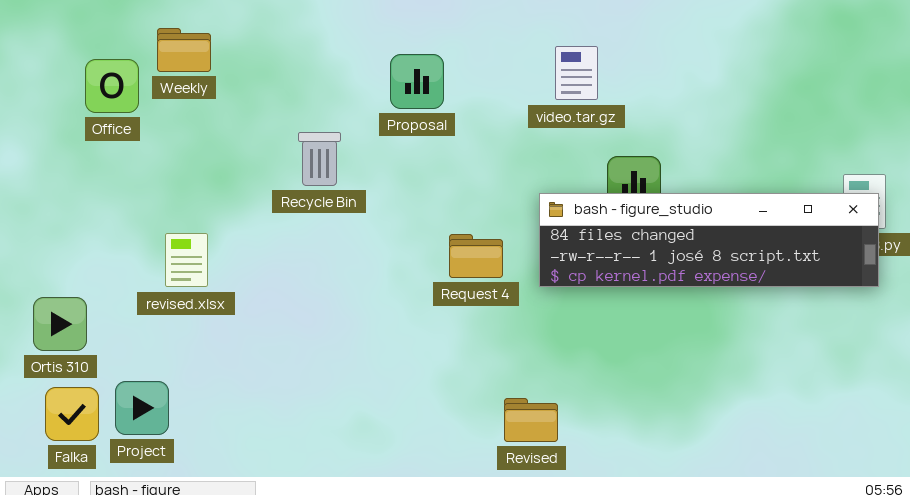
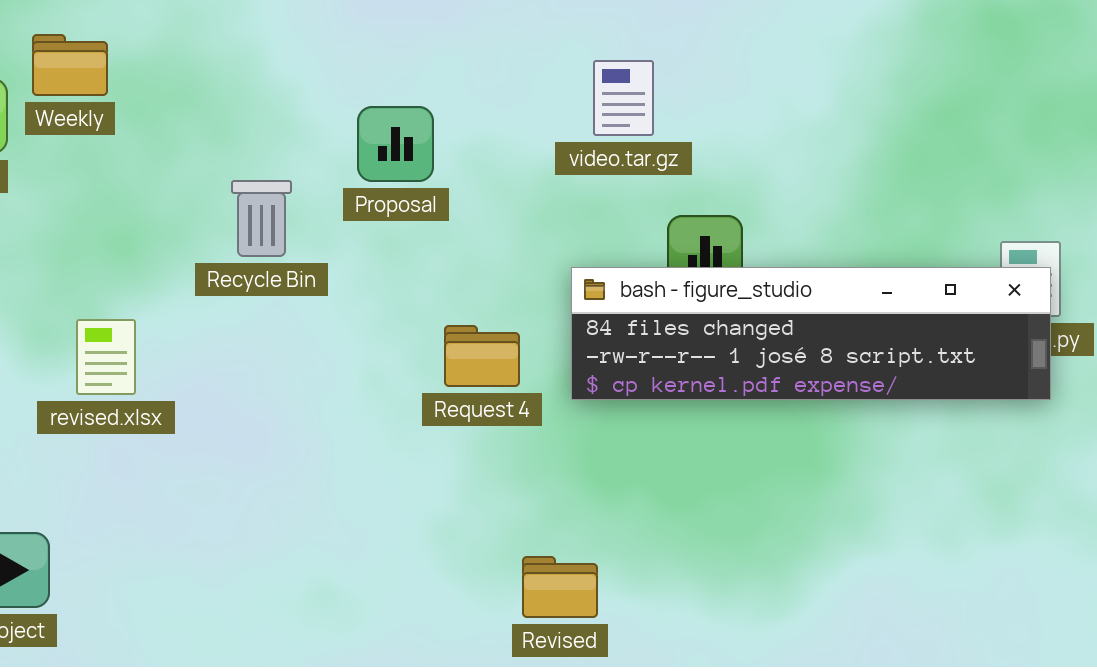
Proposal: [390,54,444,109] -> [357,106,434,182], moved
revised.xlsx: [165,233,208,287] -> [76,319,136,395], moved

